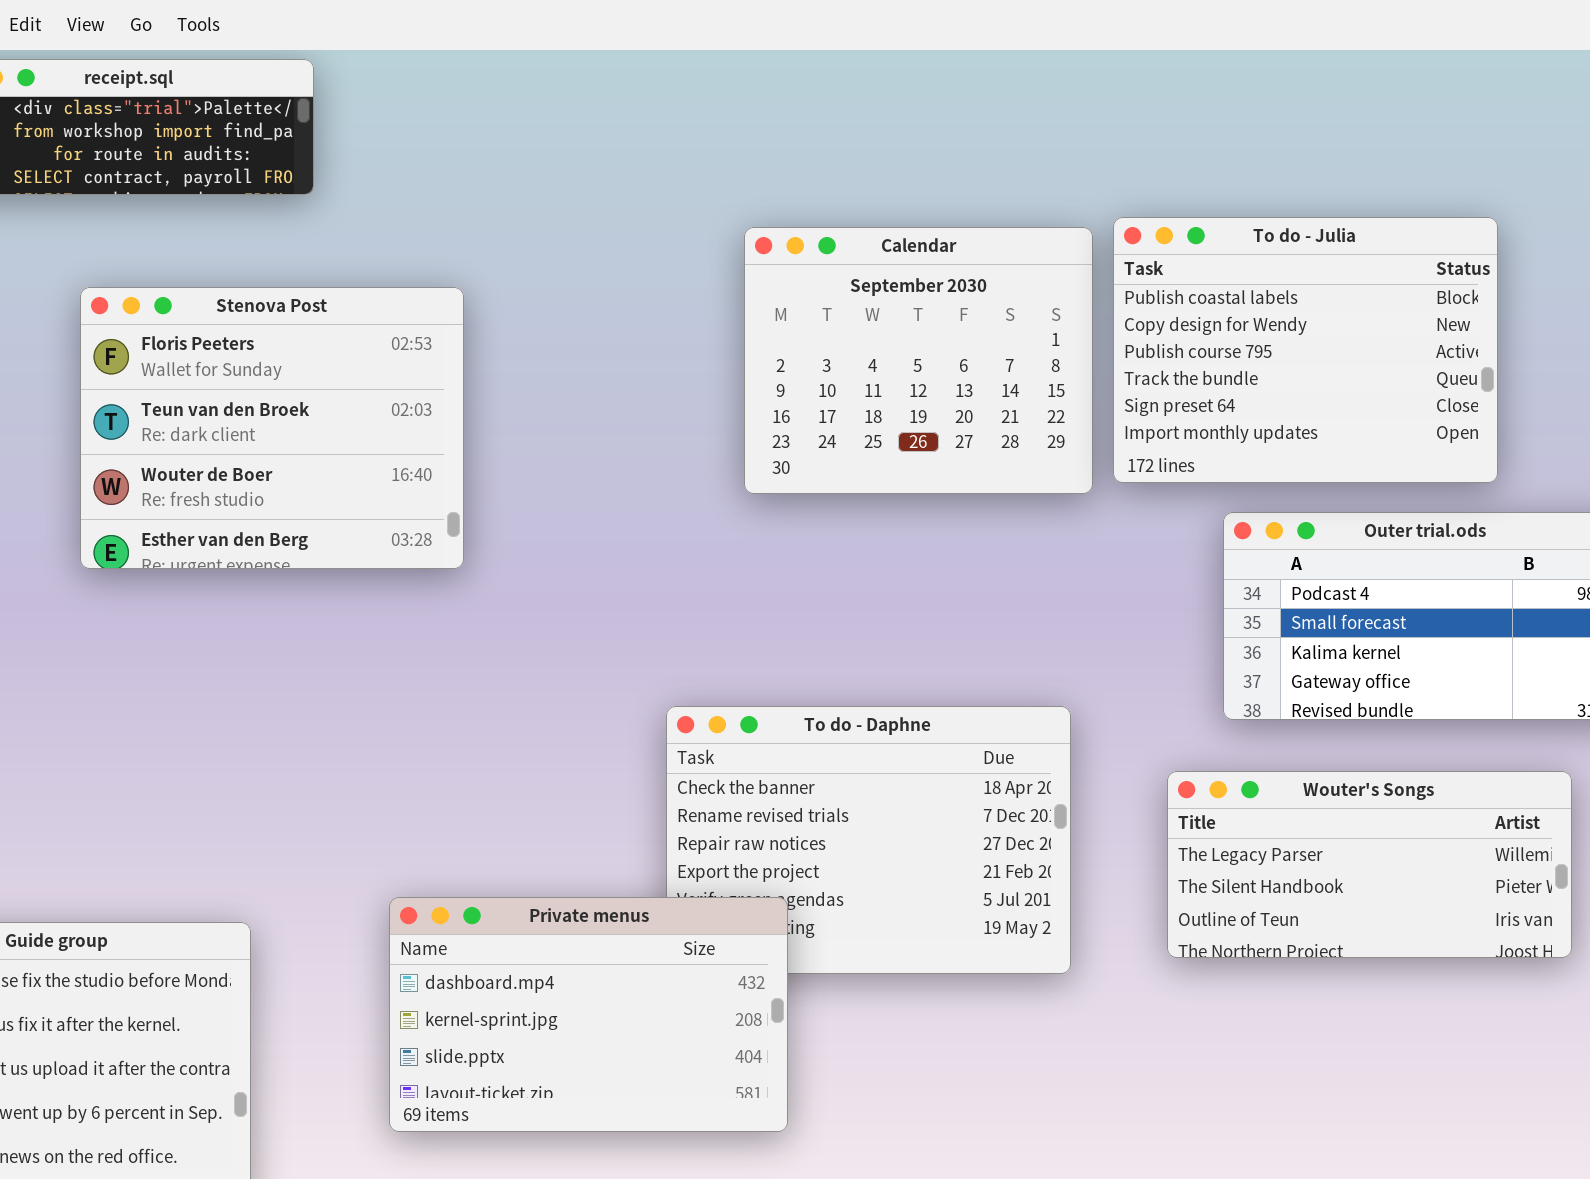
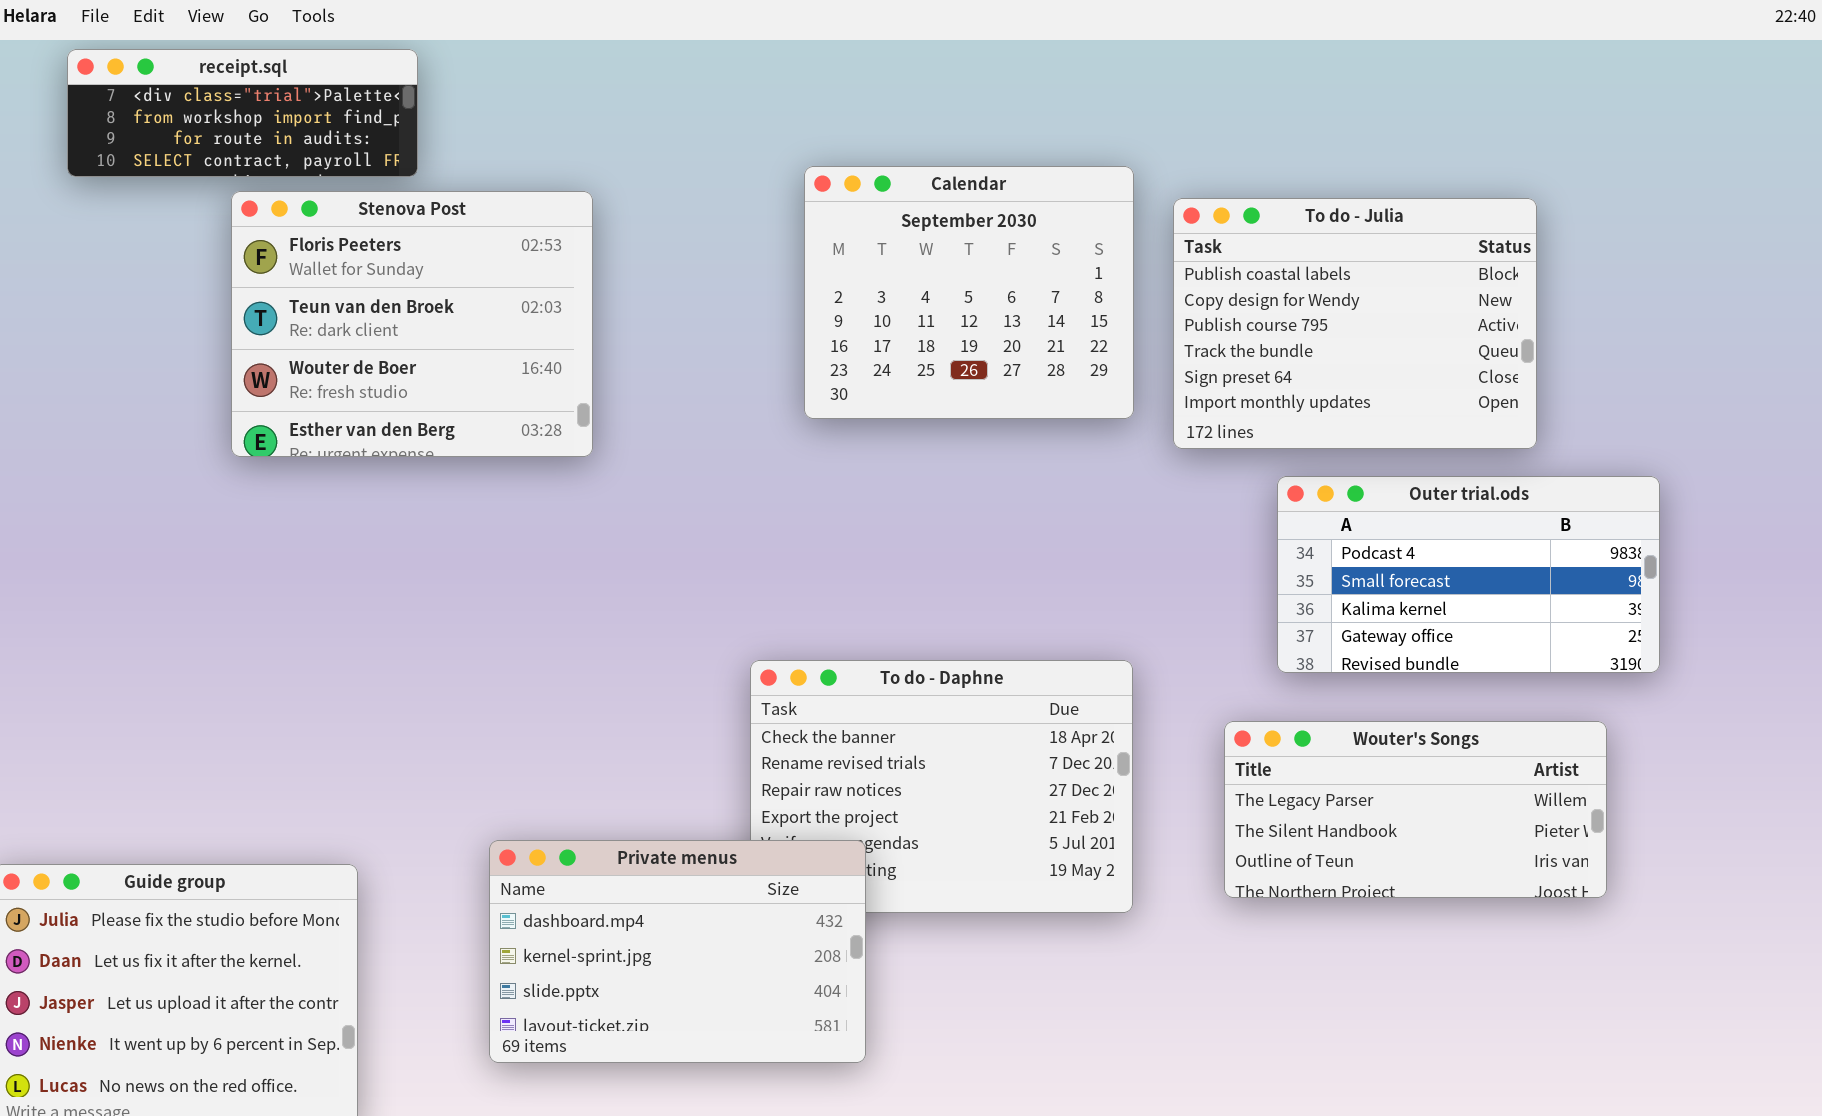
Calendar: [744,227,1093,494] -> [804,166,1134,419], moved
Stenova Post: [80,287,464,569] -> [231,191,593,457], moved

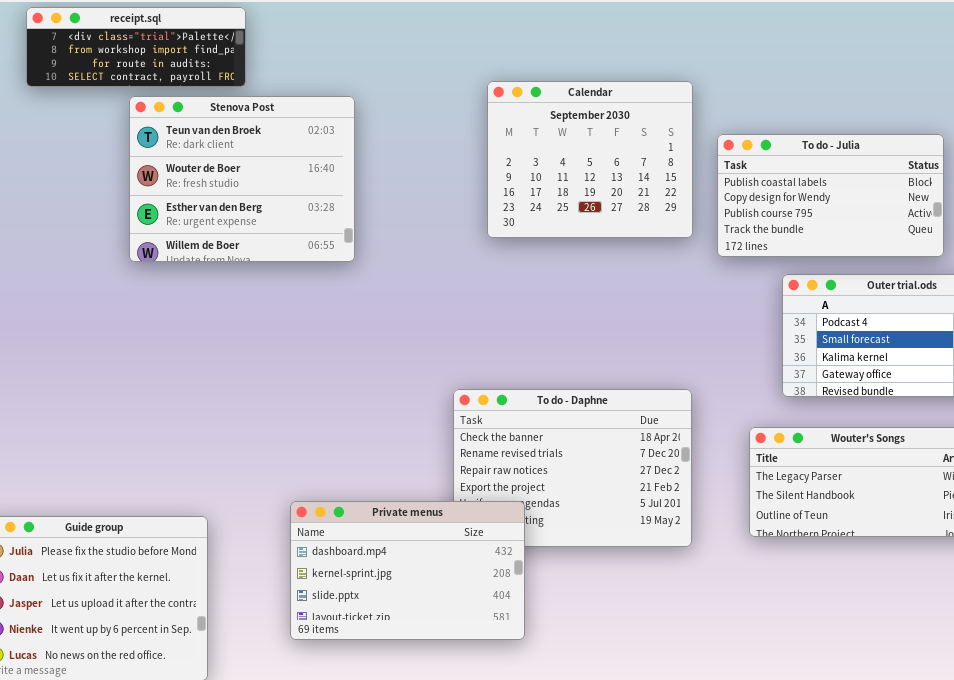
Stenova Post: [231,191,593,457] -> [129,96,355,262], scrolled down 1 row
To do - Julia: [1173,198,1537,449] -> [717,134,944,257], resized

